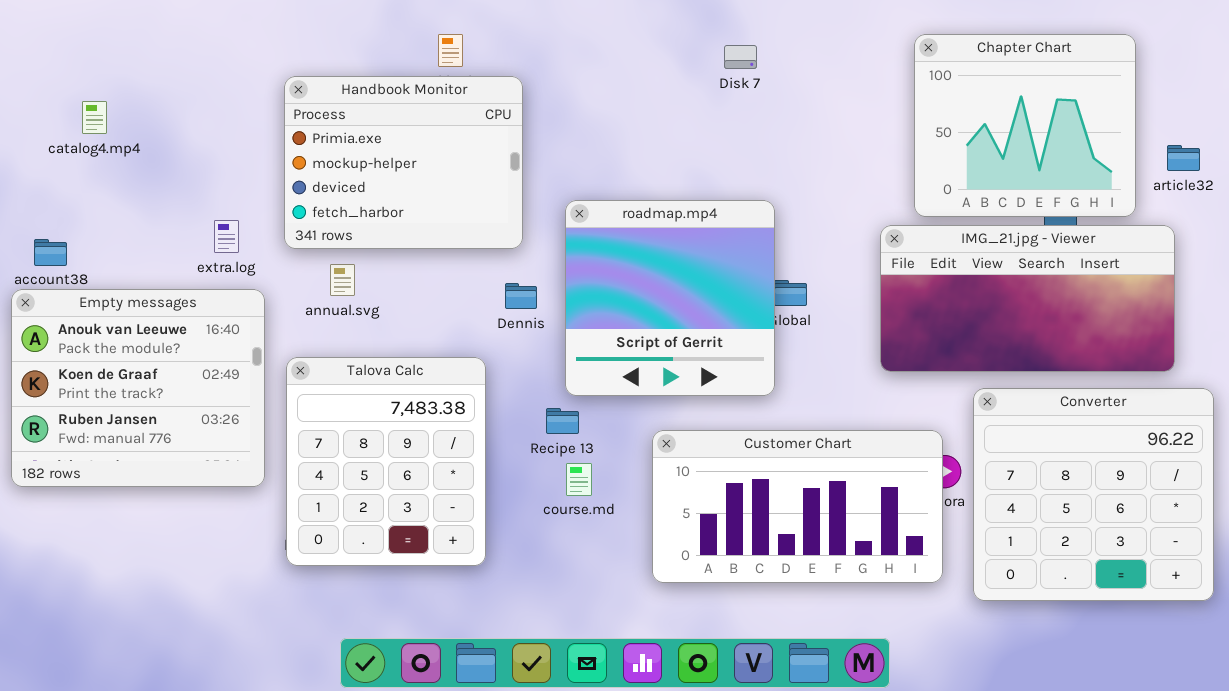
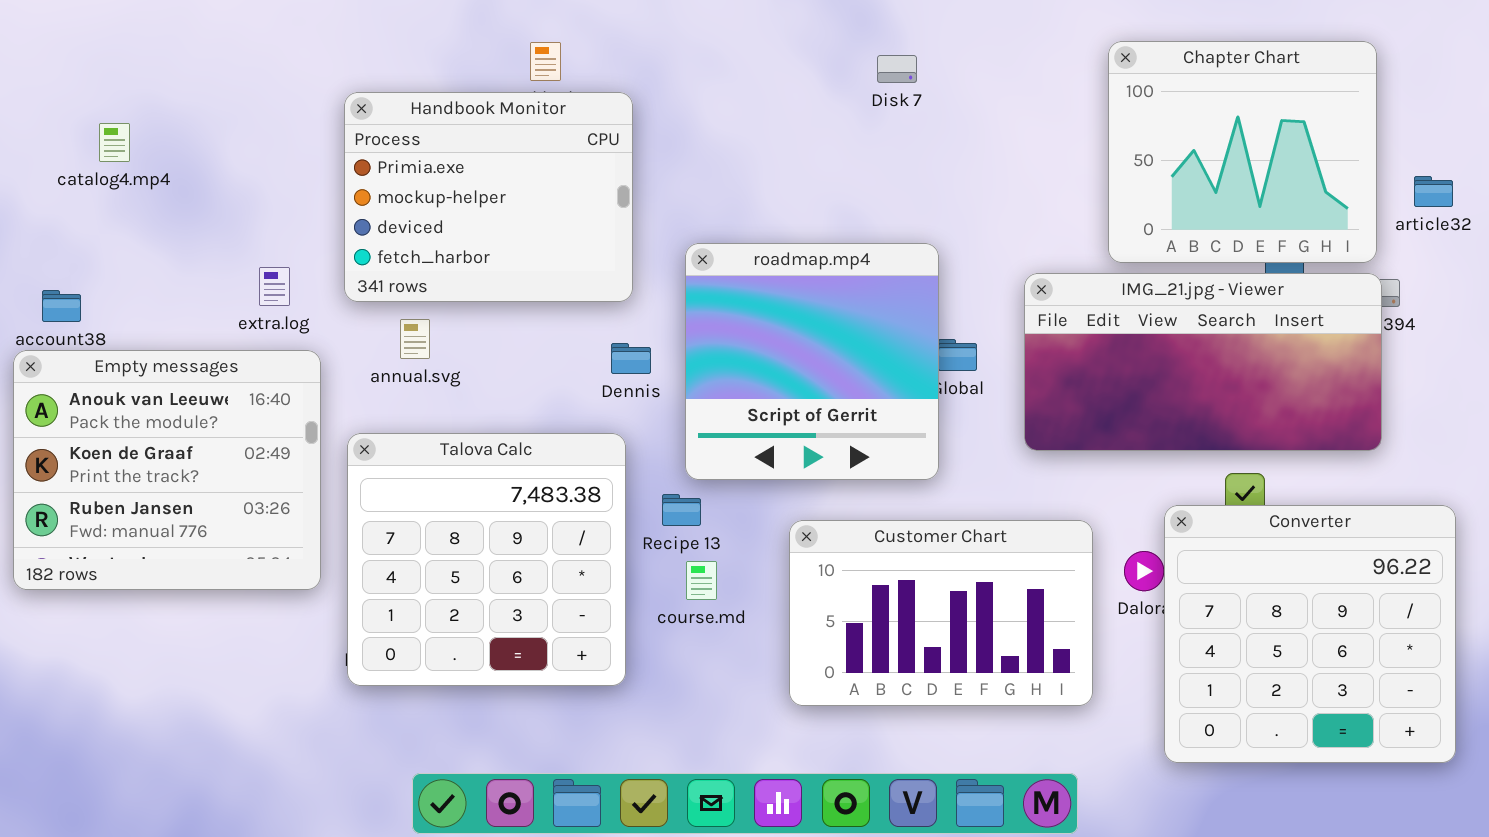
IMG_21.jpg - Viewer: [880,225,1175,372] -> [1024,273,1382,451], moved
Talova Calc: [286,357,486,566] -> [347,433,626,686], resized
Converter: [973,388,1214,601] -> [1164,505,1456,763], moved
Customer Chart: [652,430,943,583] -> [789,520,1093,706], resized

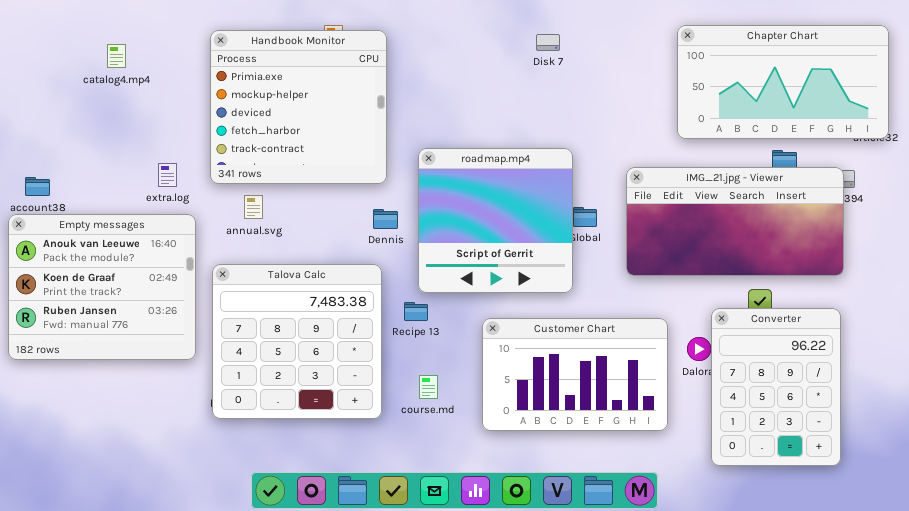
Chapter Chart: [1108,41,1377,263] -> [677,25,889,139], resized
Handbook Monitor: [344,92,633,302] -> [210,30,387,184], resized
catalog4.mp4: [99,123,130,162] -> [107,44,126,68], moved
Converter: [1164,505,1456,763] -> [711,308,841,466], resized
course.md: [686,561,717,600] -> [419,375,438,399], moved

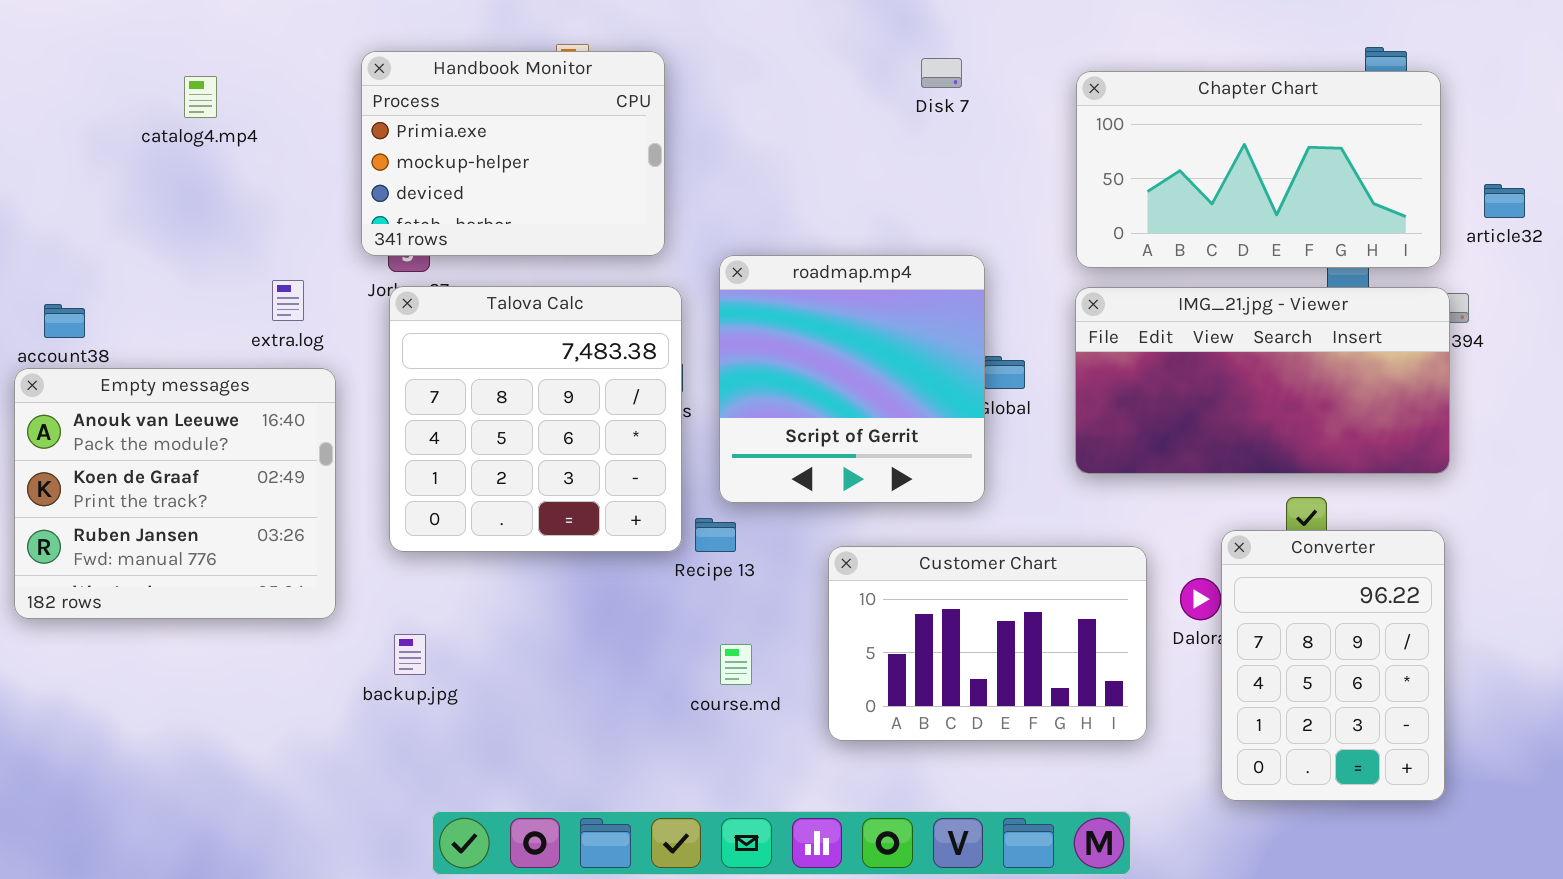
Chapter Chart: [677,25,889,139] -> [1076,71,1441,268], moved
Handbook Monitor: [210,30,387,184] -> [361,51,665,256], resized
Talova Calc: [212,264,382,419] -> [389,286,682,552], moved

